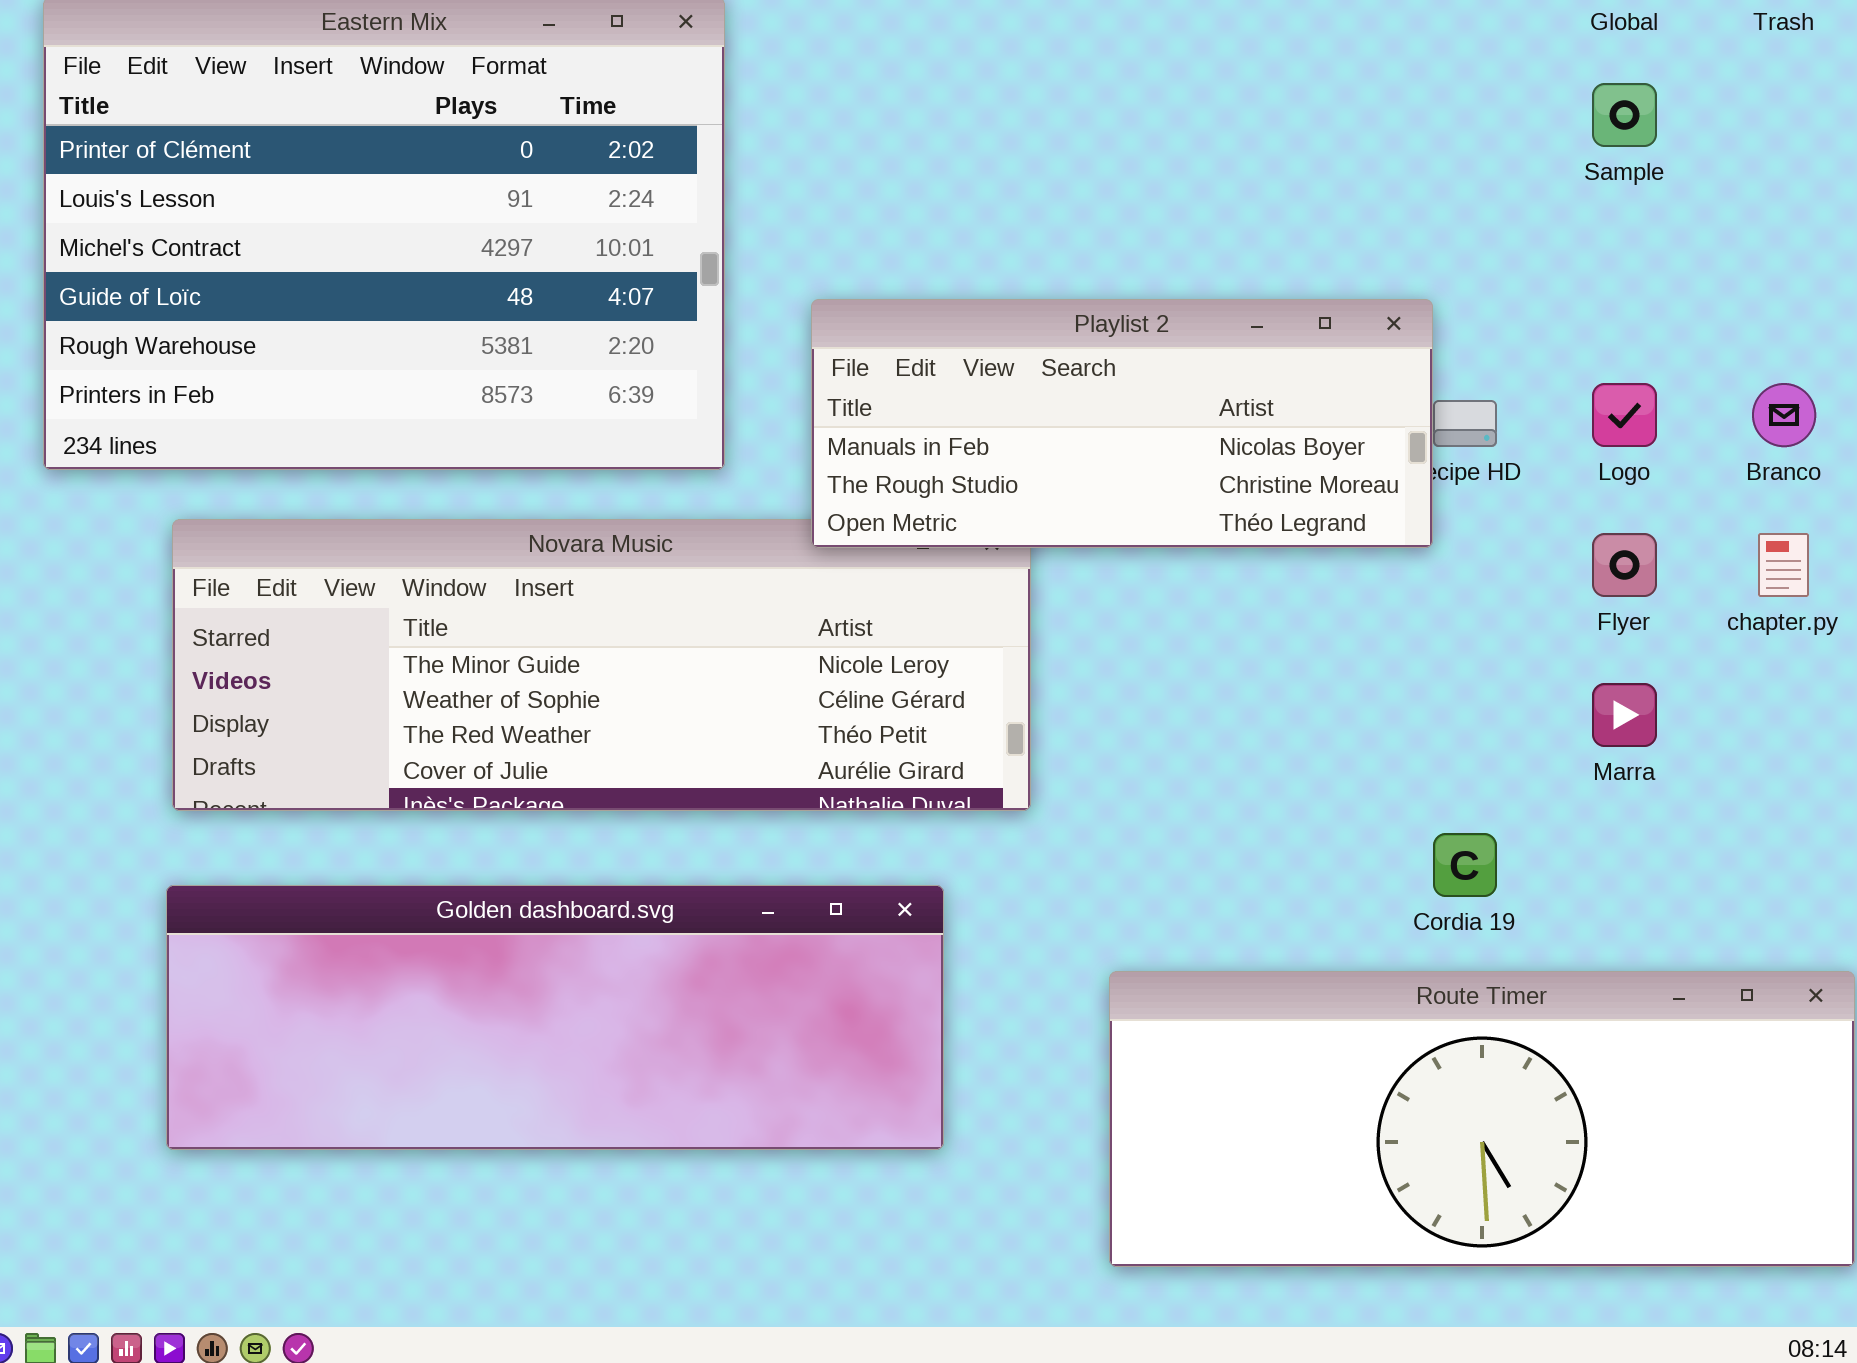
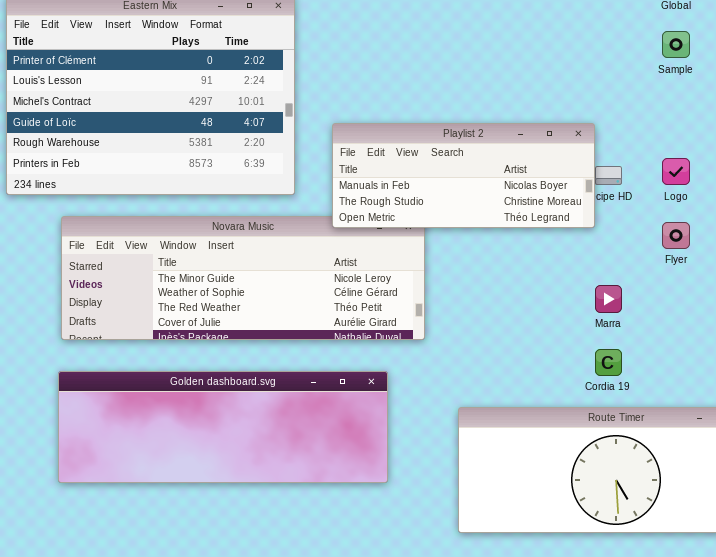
Marra: [1592,683,1657,747] -> [595,285,622,313], moved

